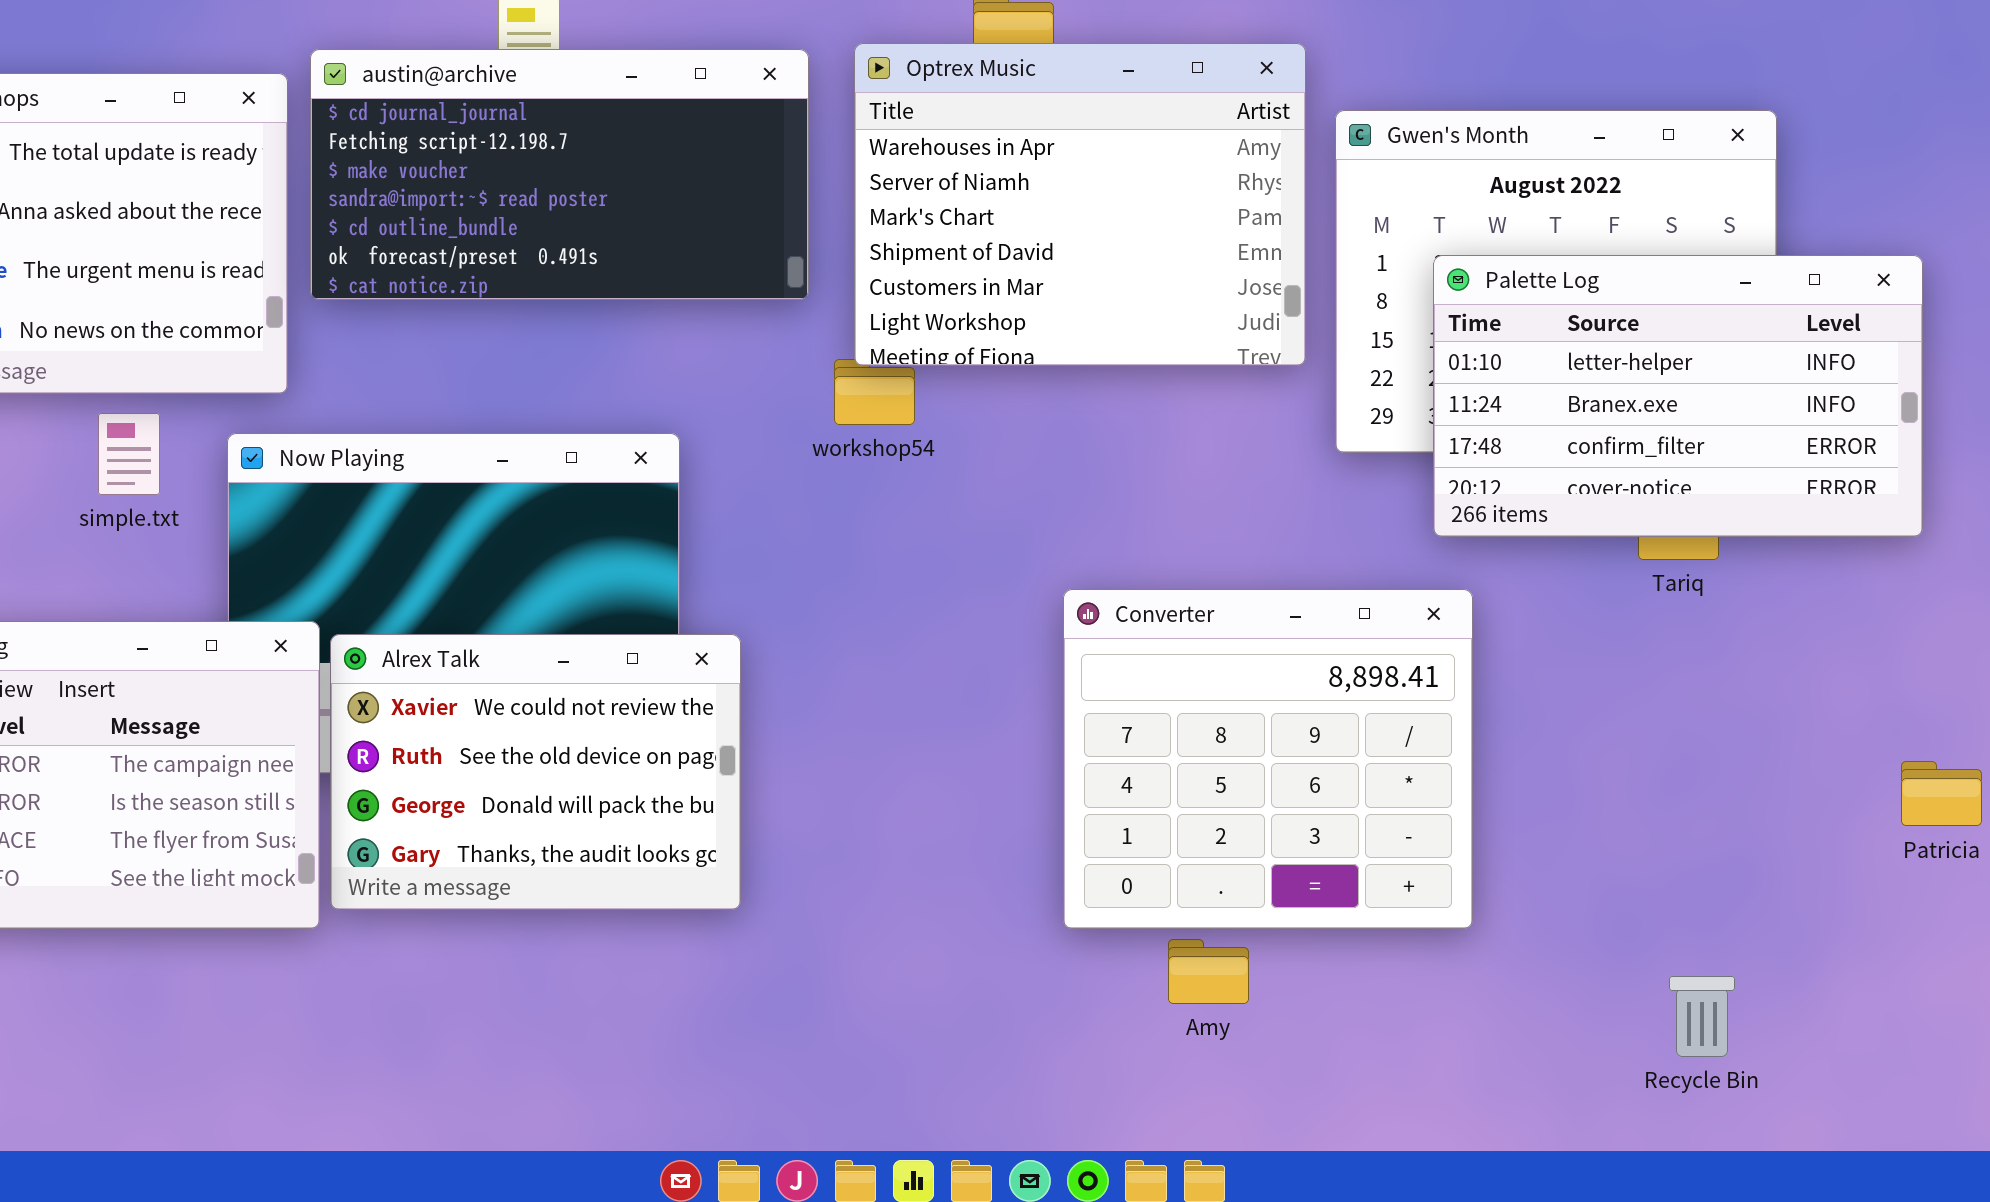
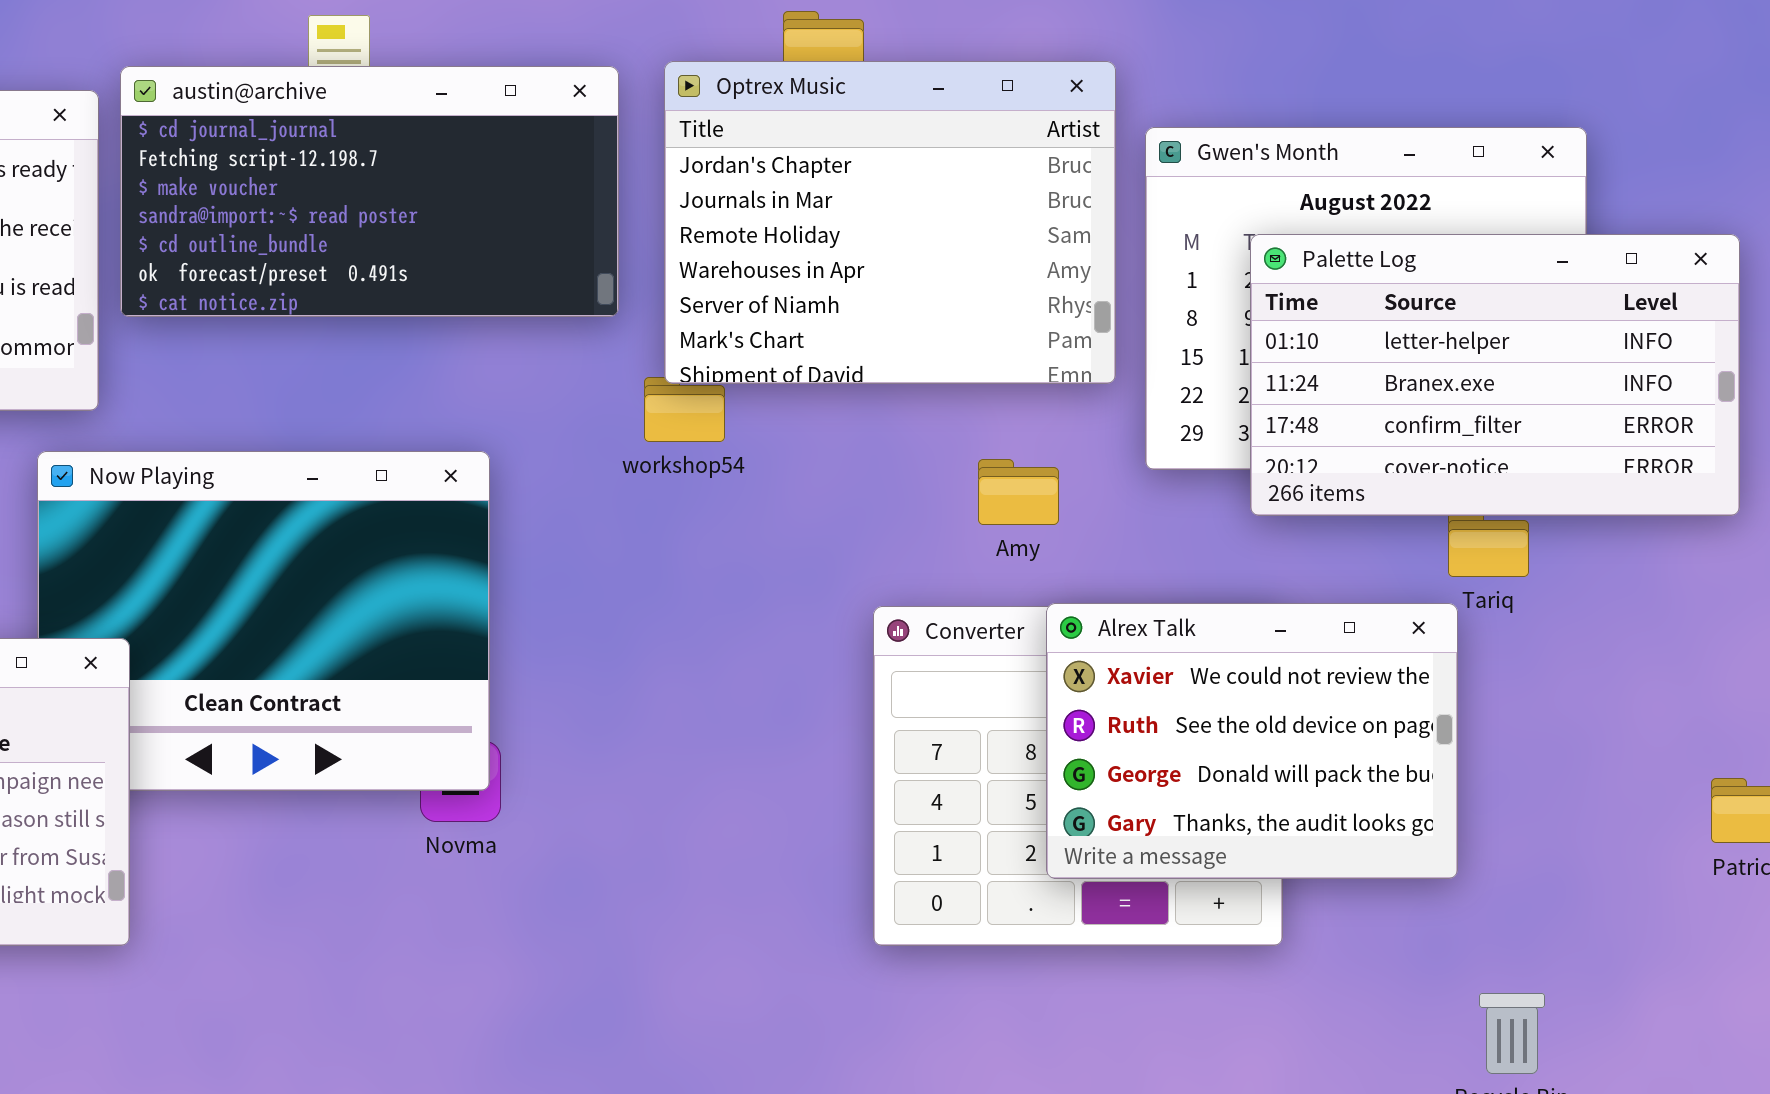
Optrex Music: [854,43,1306,366] -> [664,61,1116,384], scrolled up 3 rows
Palette Log: [1433,255,1923,537] -> [1250,234,1740,516], moved
Alrex Talk: [330,634,741,910] -> [1046,603,1458,879], moved
Amy: [1168,939,1249,1004] -> [978,459,1059,525], moved

